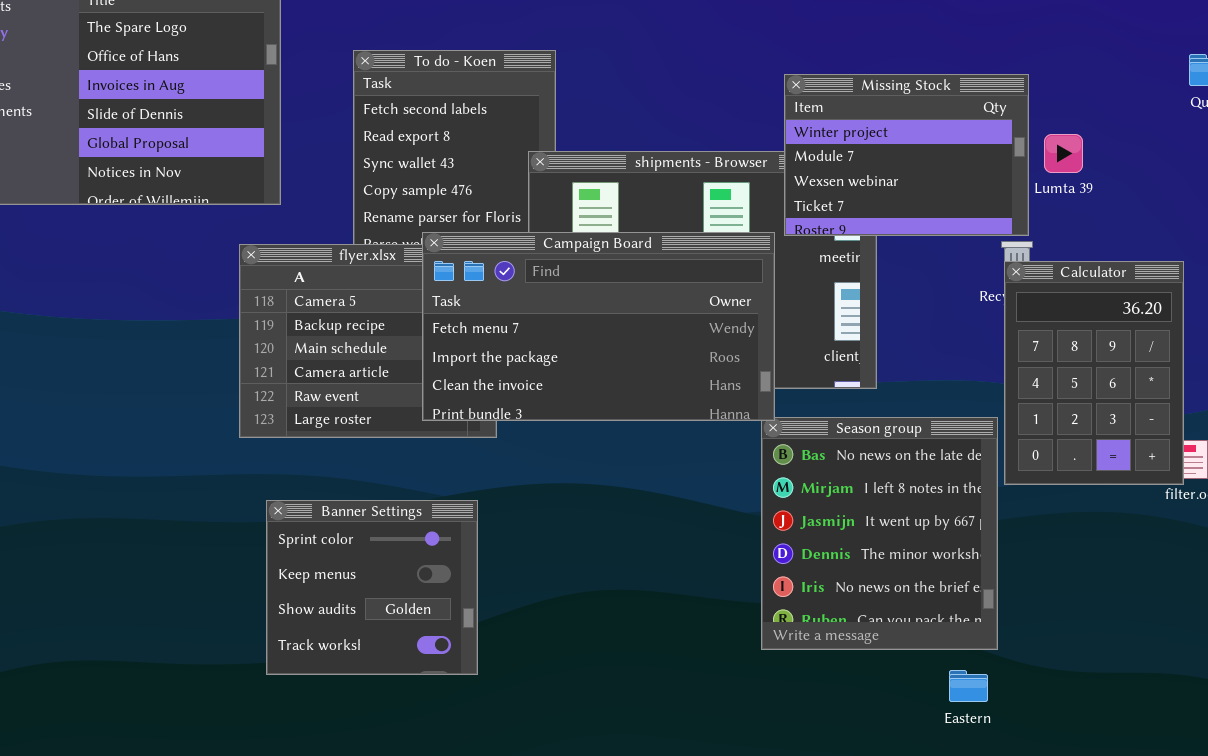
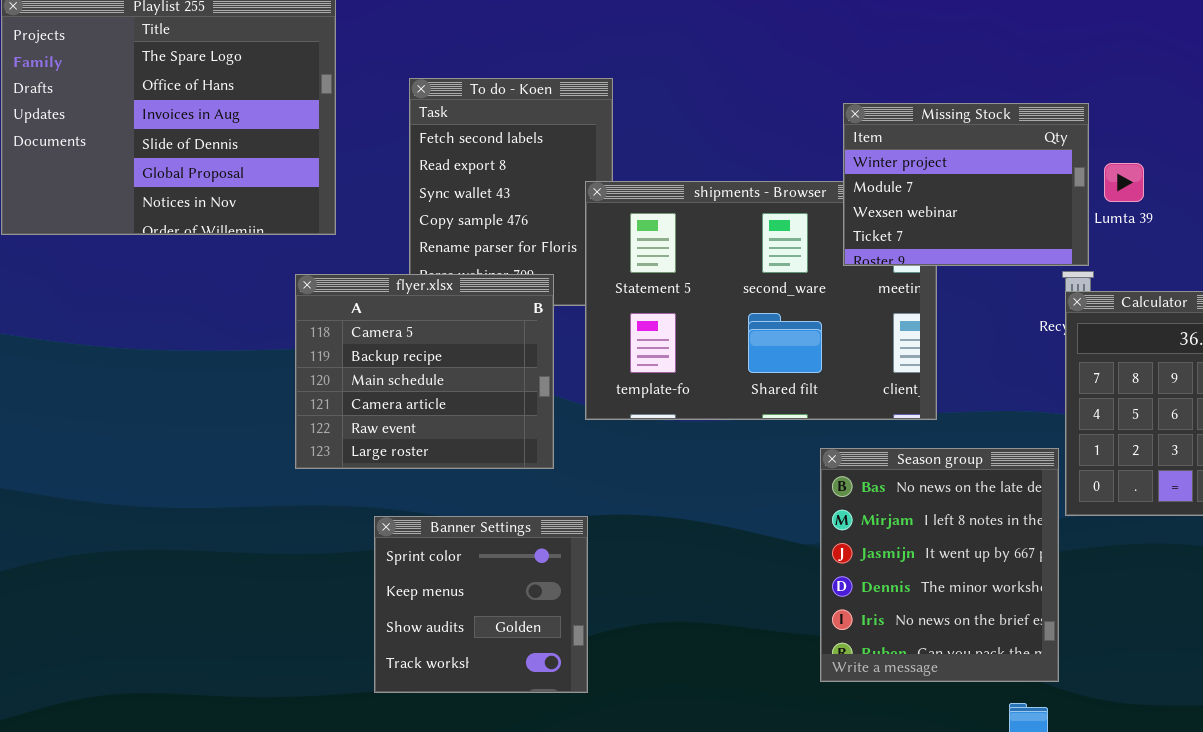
Campaign Board: [422,232,775,421] -> none, closed
Banner Settings: [266,500,478,675] -> [374,516,588,693], moved

